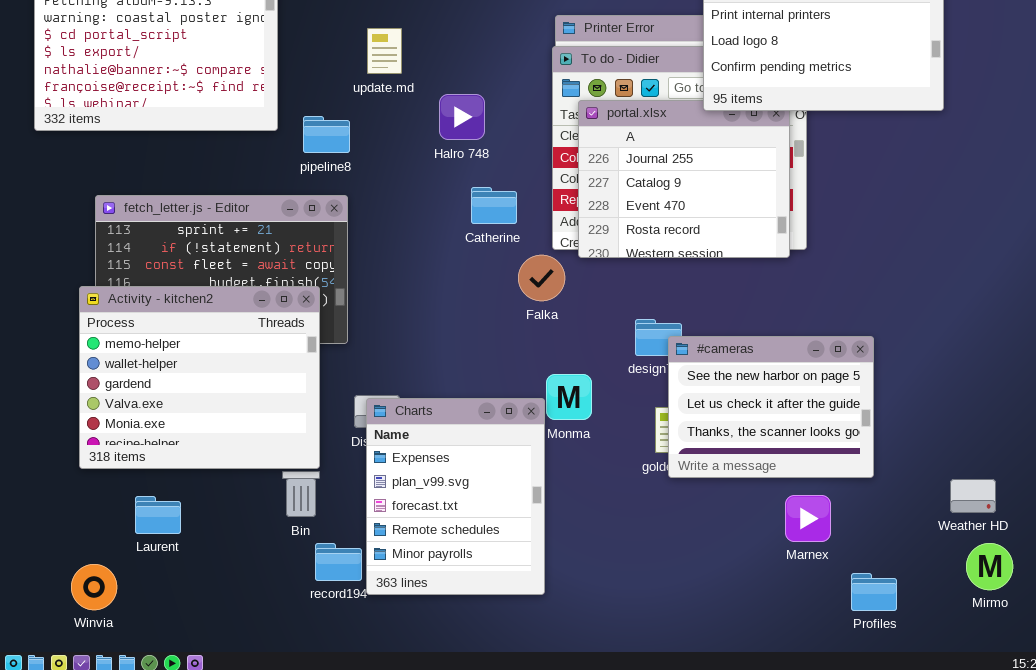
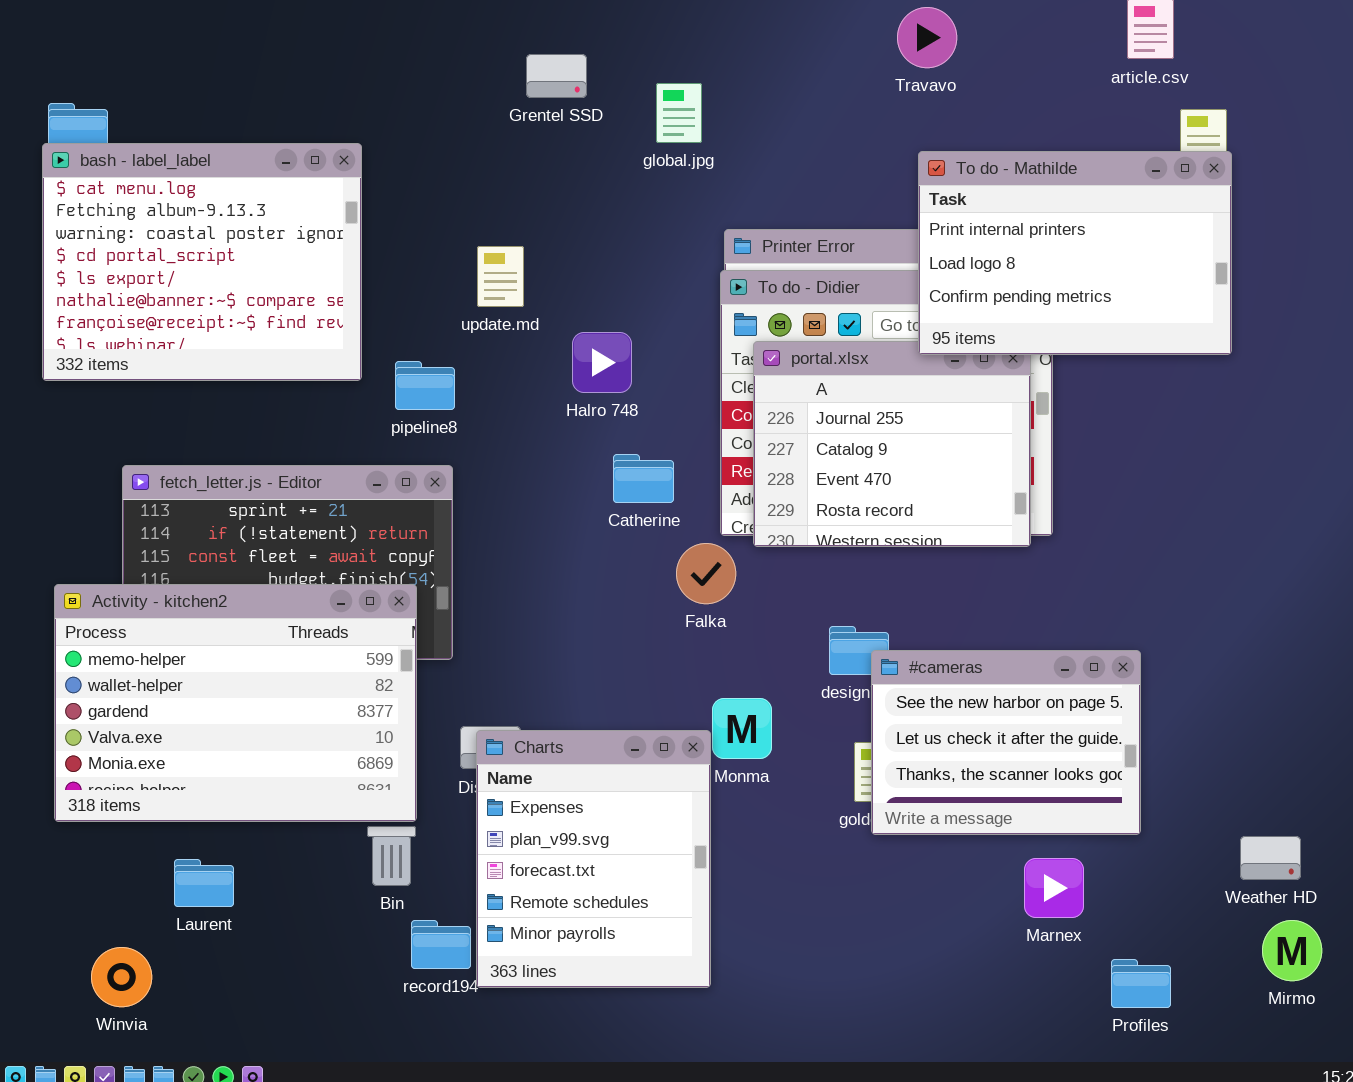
Activity - kitchen2: [79,286,320,469] -> [54,584,417,822], resized

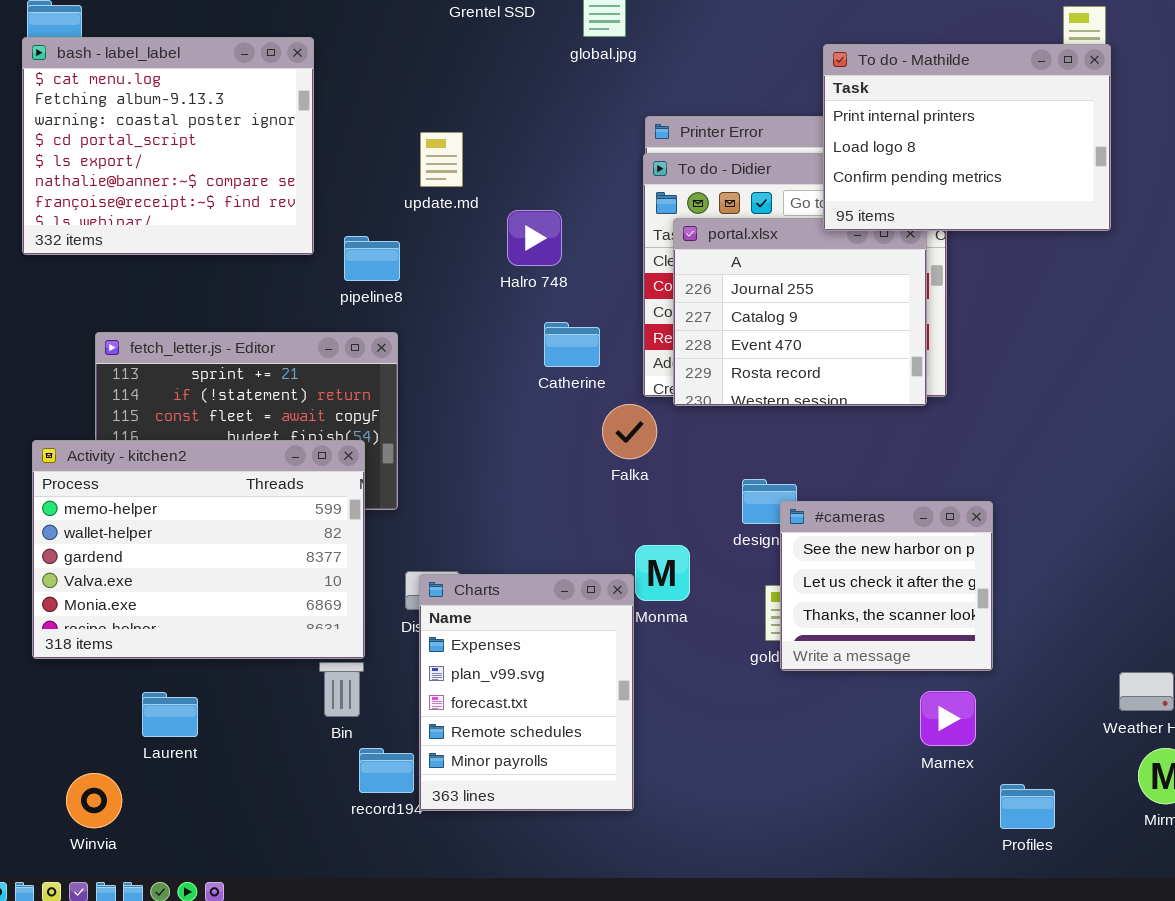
#cameras: [871,650,1141,835] -> [780,501,993,671], resized

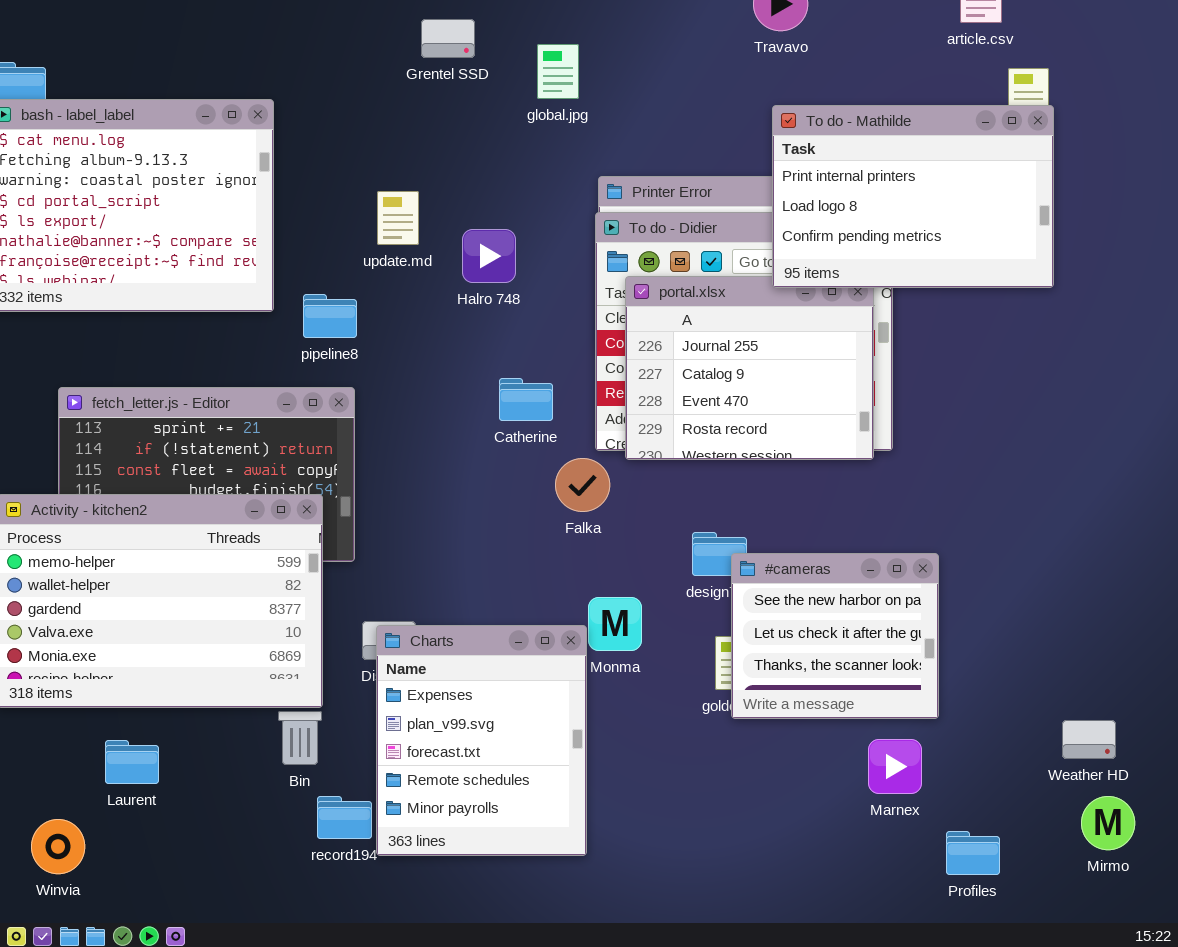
Halro 748: [507,210,562,266] -> [462,229,516,283], moved

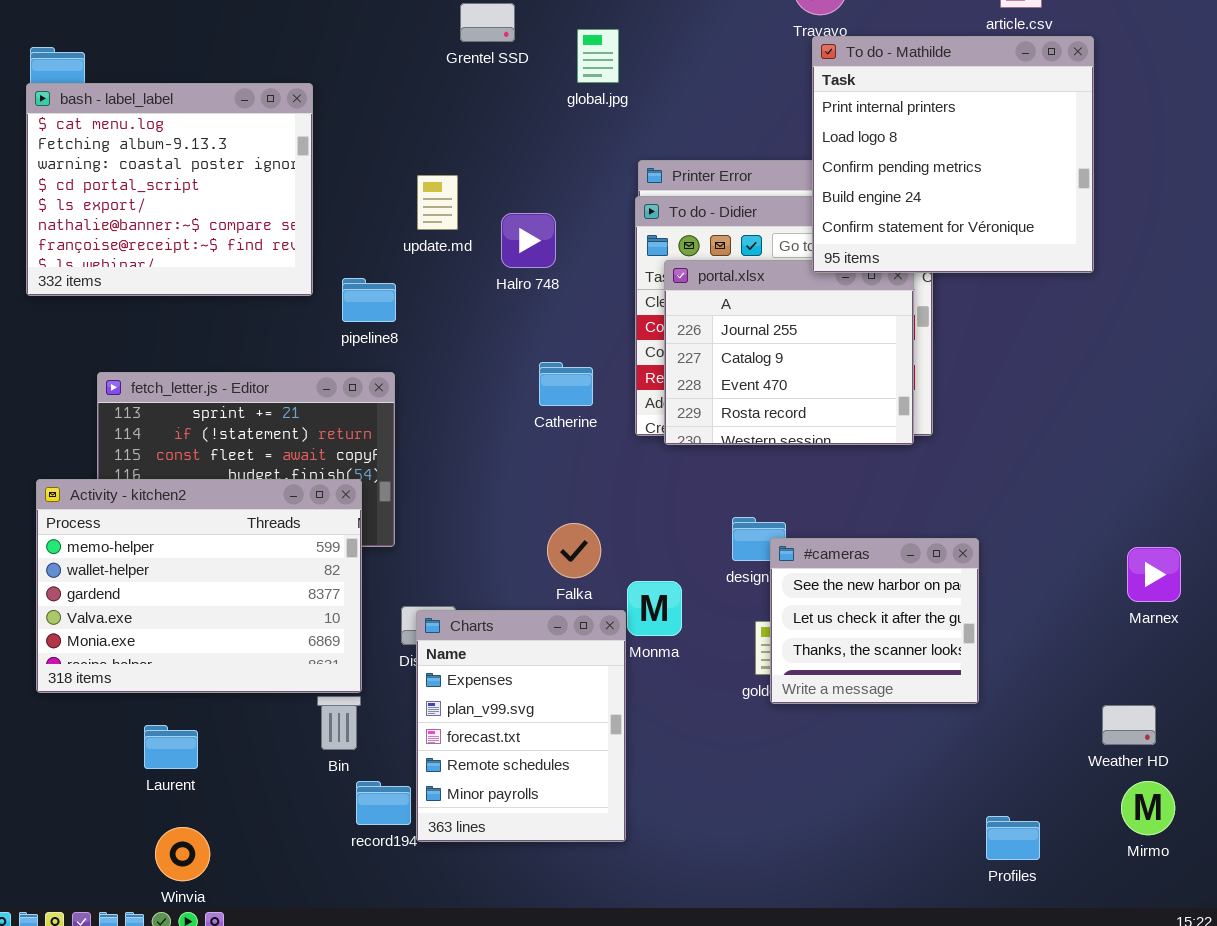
To do - Mathilde: [772,105,1054,288] -> [812,36,1094,273], resized
Falka: [555,458,610,512] -> [547,523,601,578], moved
Marnex: [868,739,922,794] -> [1127,547,1181,602], moved
Winvia: [31,819,85,874] -> [155,827,210,881], moved

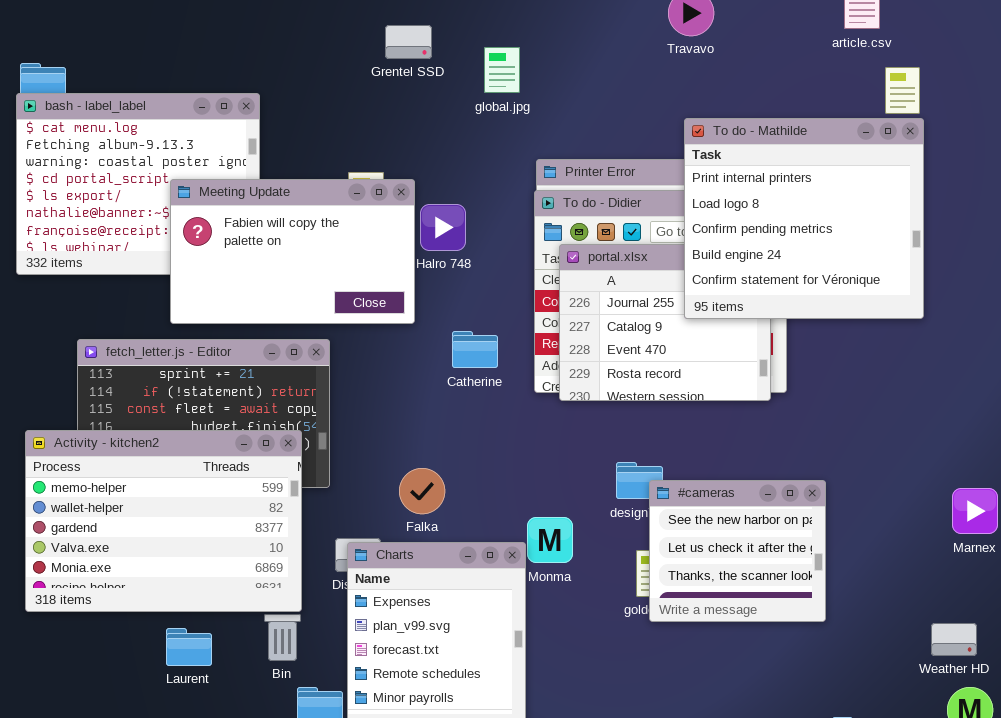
To do - Mathilde: [812,36,1094,273] -> [684,118,924,319], moved
Meeting Update: none -> [170,179,415,324], opened
Falka: [547,523,601,578] -> [399,468,445,514], moved
Laurent: [144,725,198,769] -> [166,628,212,666], moved

